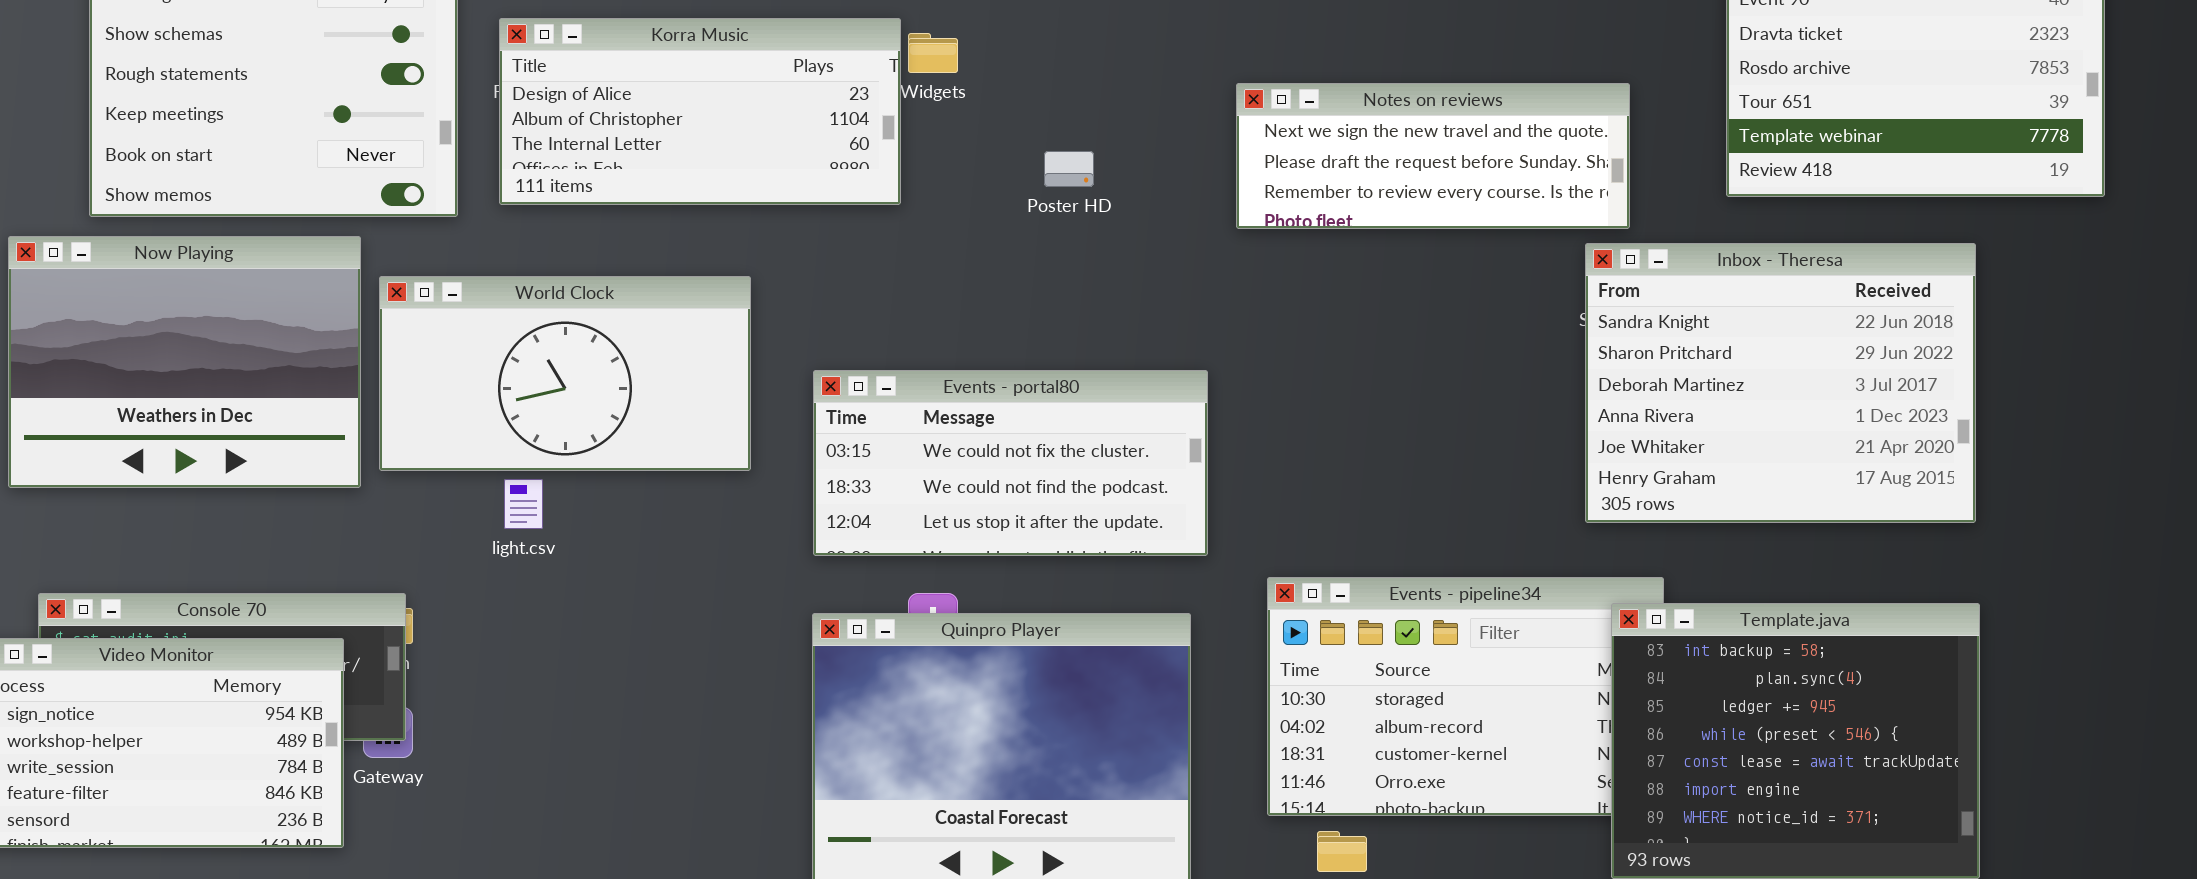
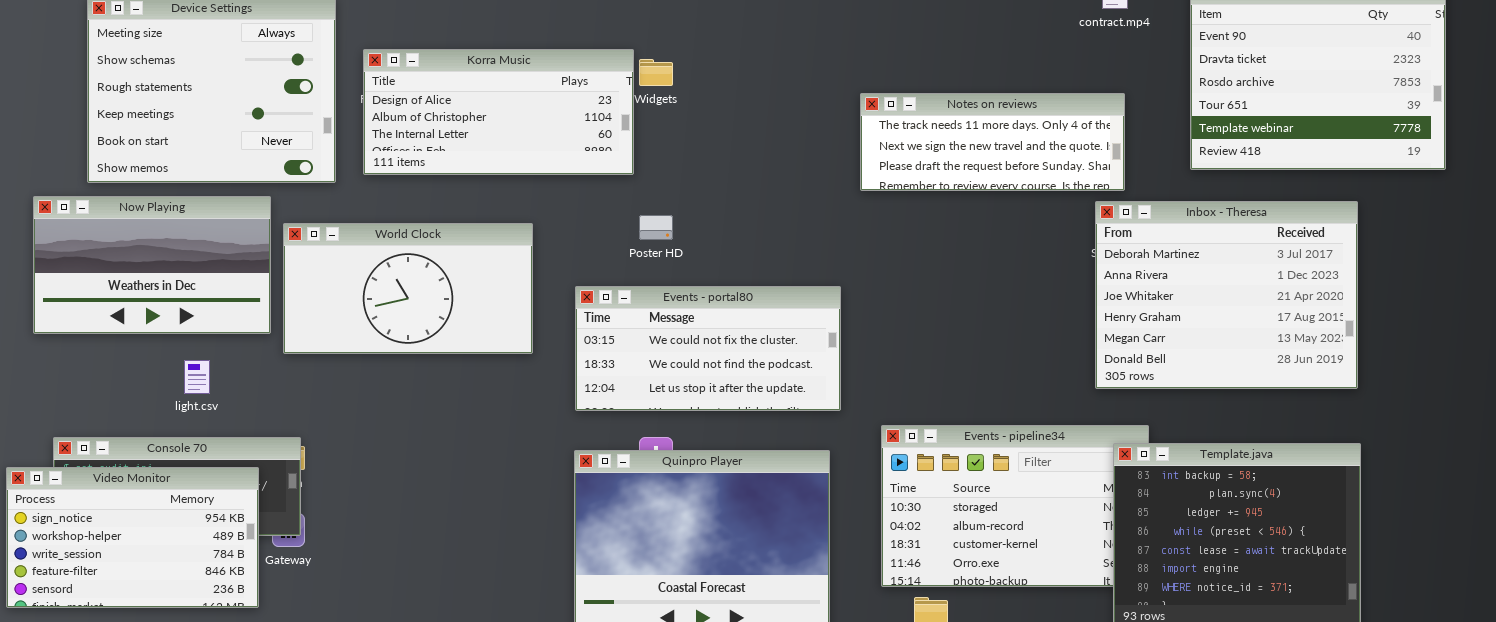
Notes on reviews: [1236,83,1630,229] -> [860,93,1125,191], scrolled up 1 row
Poster HD: [1044,151,1094,187] -> [639,215,673,240], moved
Now Playing: [8,236,361,488] -> [33,196,271,334], resized
Inbox - Theresa: [1585,243,1976,523] -> [1095,201,1358,389], scrolled down 2 rows
light.csv: [504,479,543,529] -> [184,360,210,394], moved

